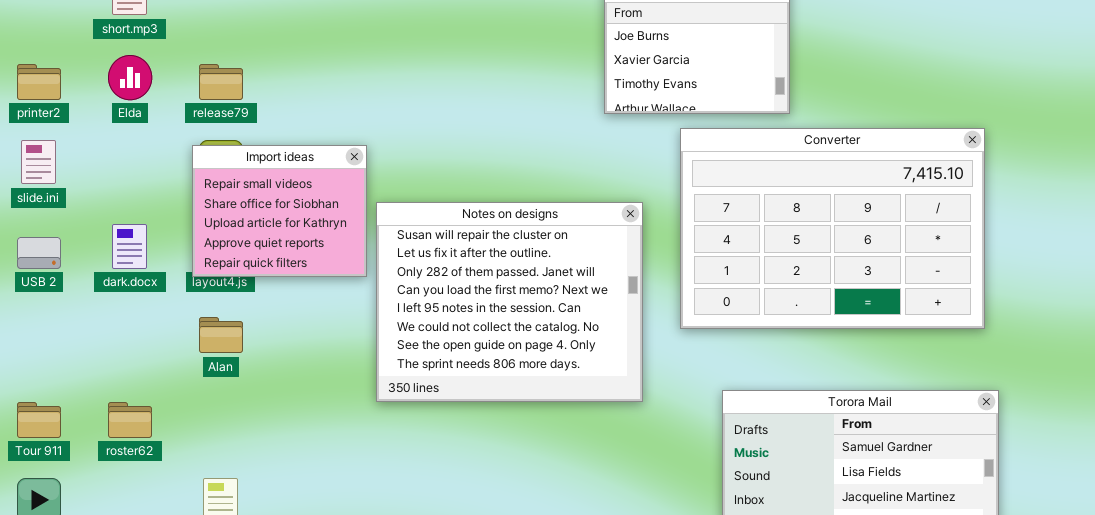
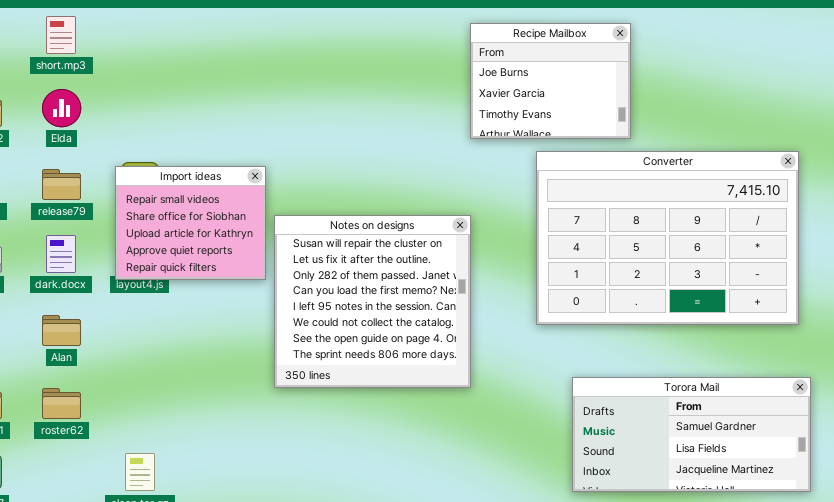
release79: [199,64,243,100] -> [42,169,81,200], moved
Notes on designs: [376,202,643,402] -> [274,215,471,388], resized
Alan: [199,317,243,353] -> [42,315,81,346], moved

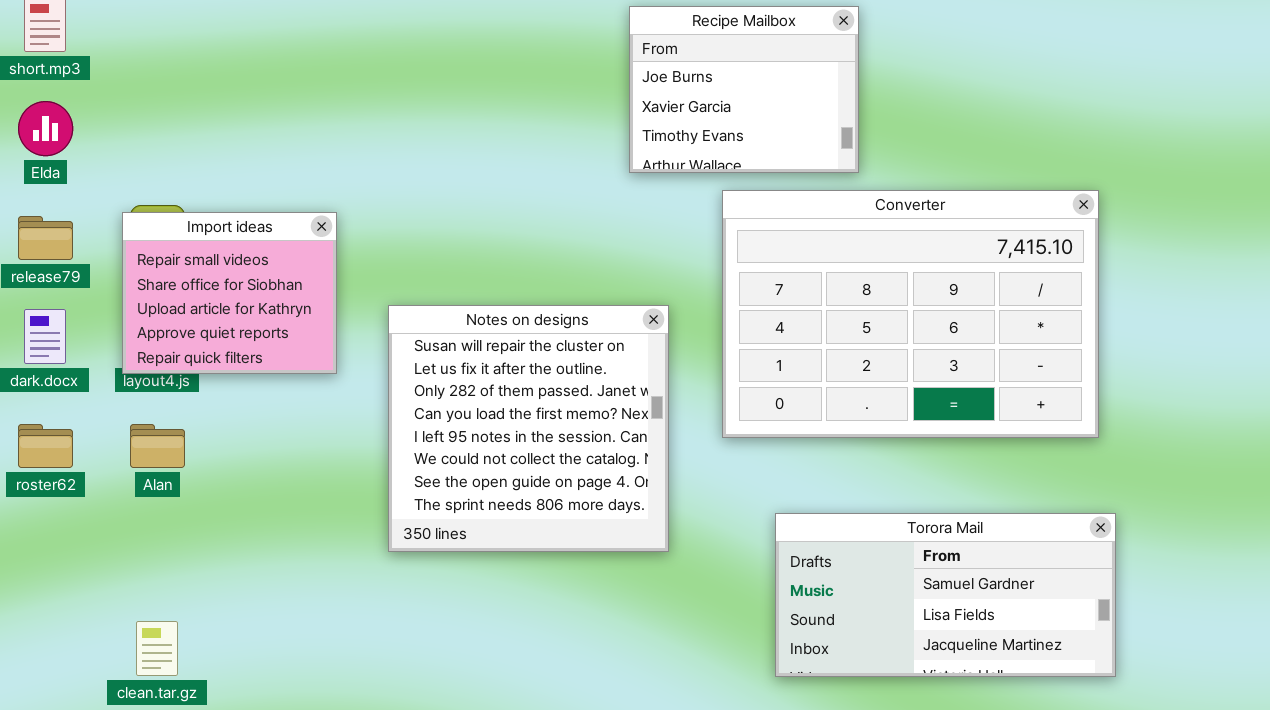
Notes on designs: [274,215,471,388] -> [388,305,669,552], moved
Alan: [42,315,81,346] -> [130,424,185,468], moved
roster62: [42,388,81,419] -> [18,424,73,468], moved

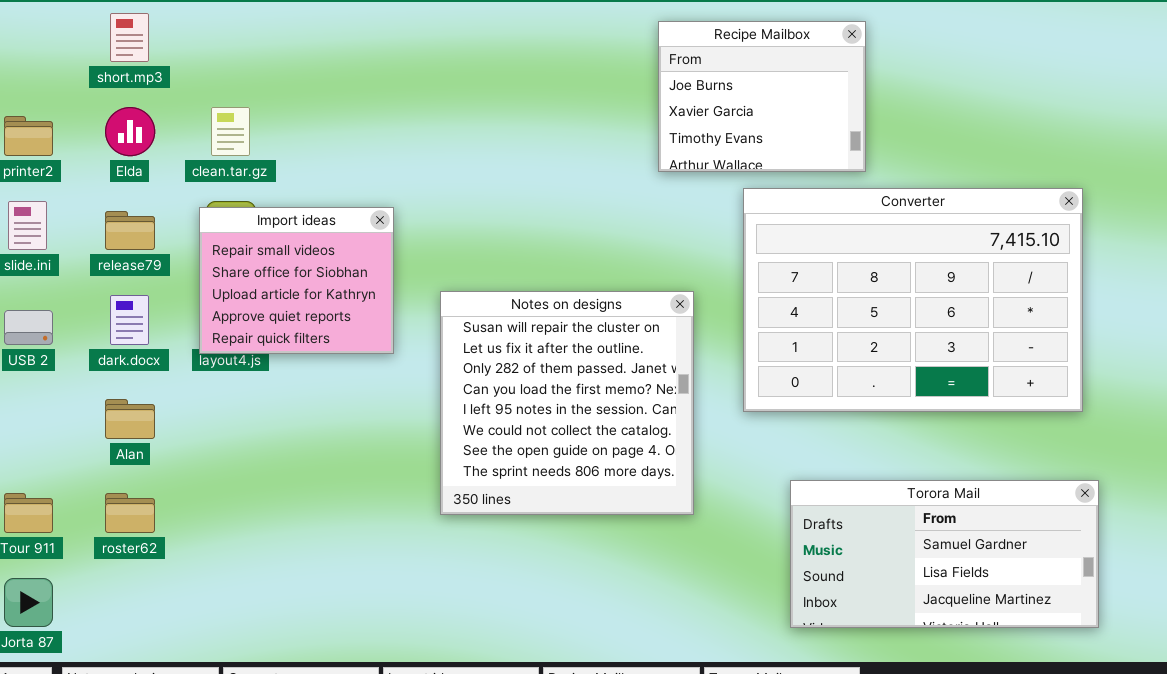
roster62: [18,424,73,468] -> [105,493,155,533], moved
Alan: [130,424,185,468] -> [105,399,155,439], moved
clean.tar.gz: [136,621,178,676] -> [211,107,250,156], moved

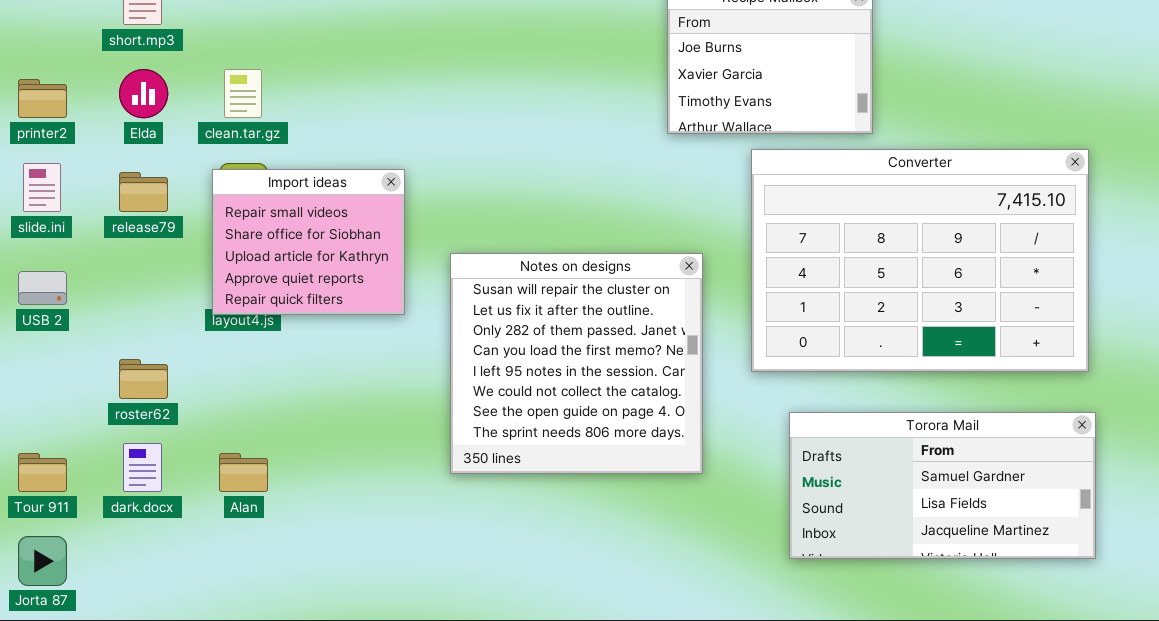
dark.docx: [110,295,149,345] -> [123,443,162,492], moved
Alan: [105,399,155,439] -> [219,453,268,492], moved
Torora Mail: [790,480,1099,628] -> [789,412,1096,559], moved
roster62: [105,493,155,533] -> [119,359,168,399], moved

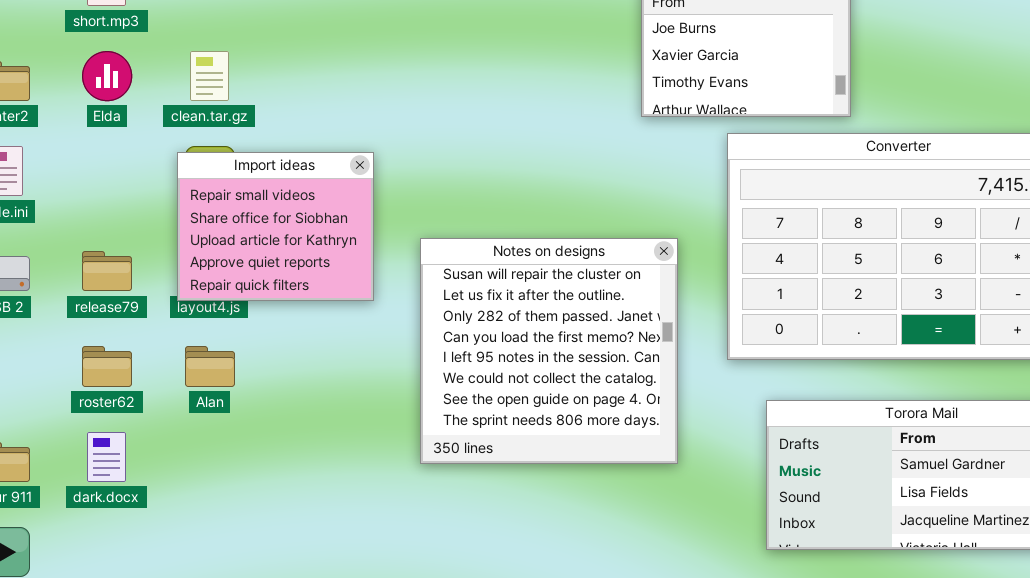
release79: [119,172,168,212] -> [82,251,132,291], moved
Alan: [219,453,268,492] -> [185,346,235,387], moved

